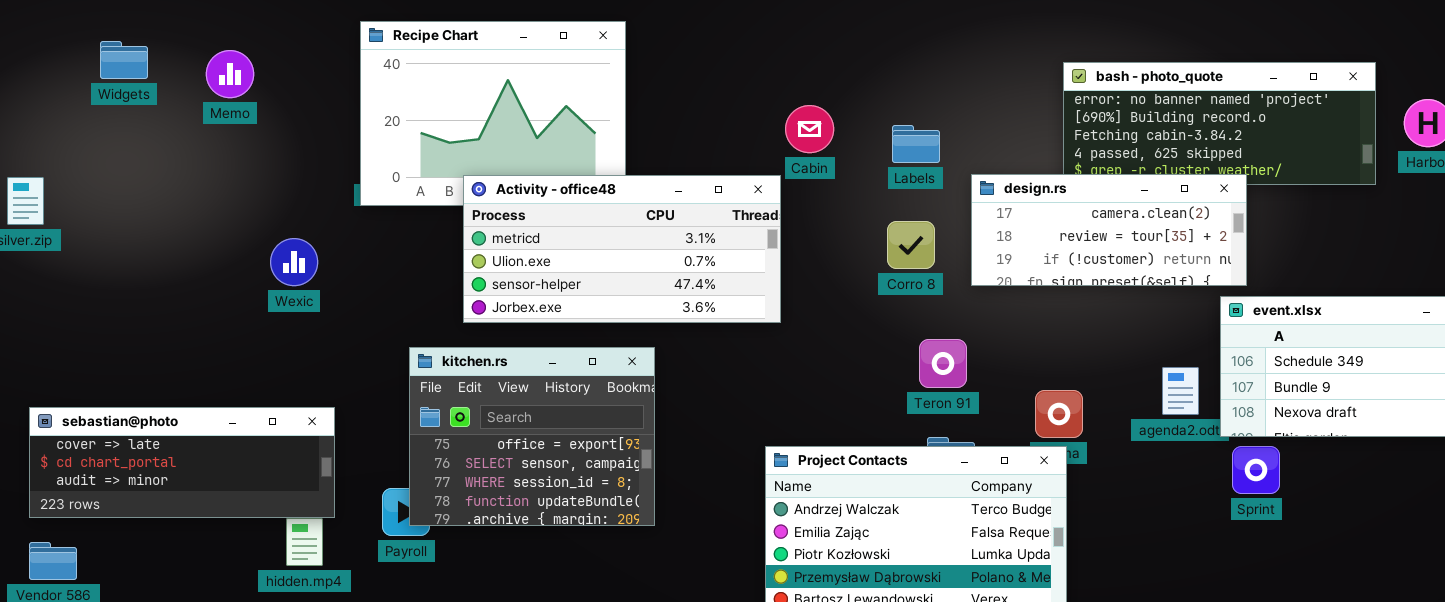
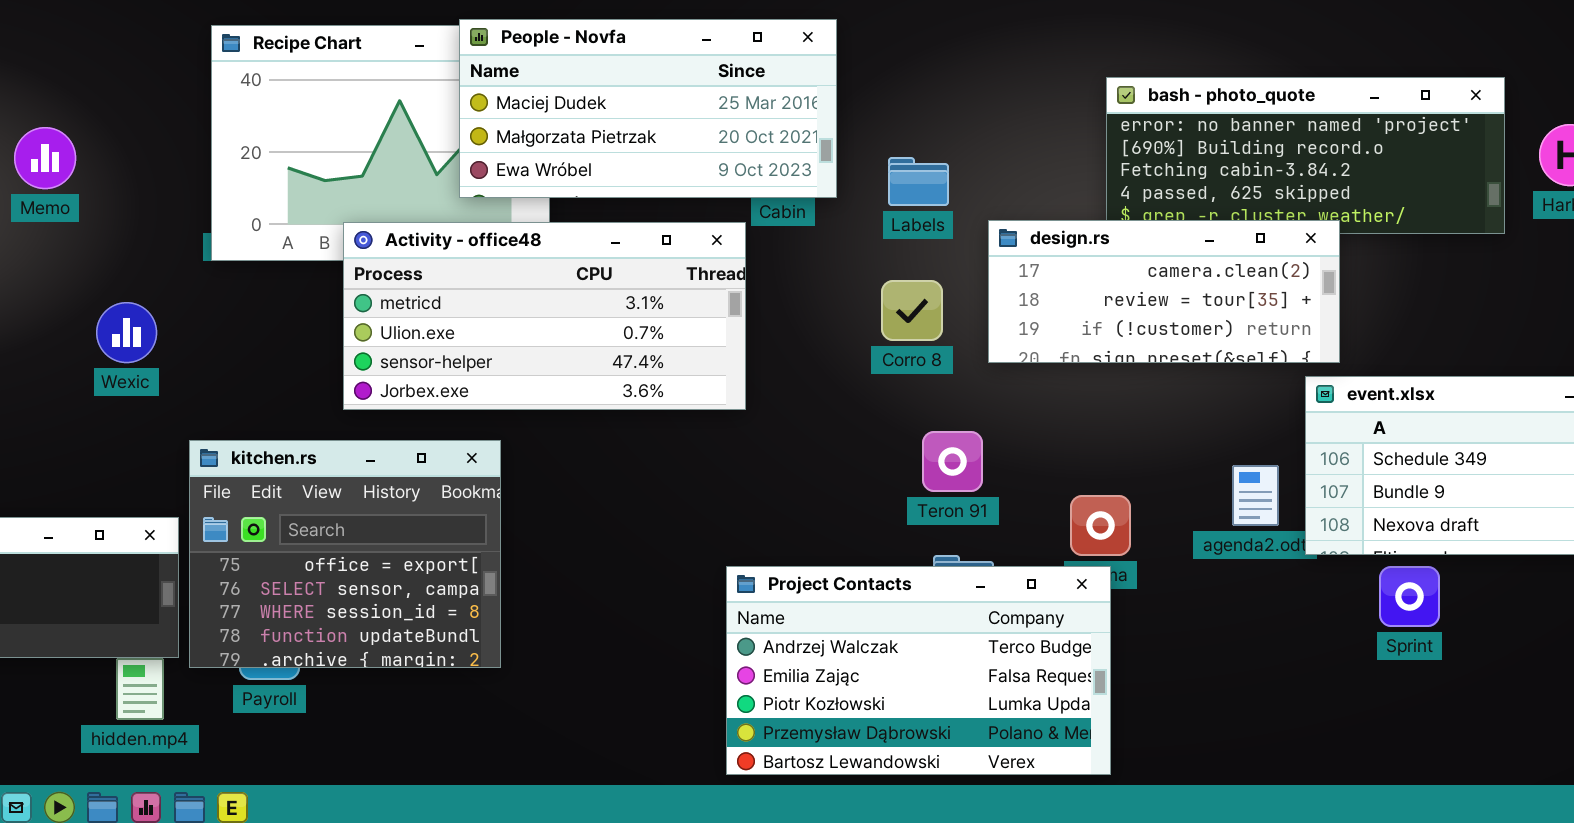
People - Novfa: none -> [459,19,837,198], opened
Memo: [206,50,254,98] -> [14,127,76,189], moved
kitchen.rs: [409,347,655,526] -> [189,440,501,668], moved
Sprint: [1232,446,1280,494] -> [1379,566,1440,627], moved

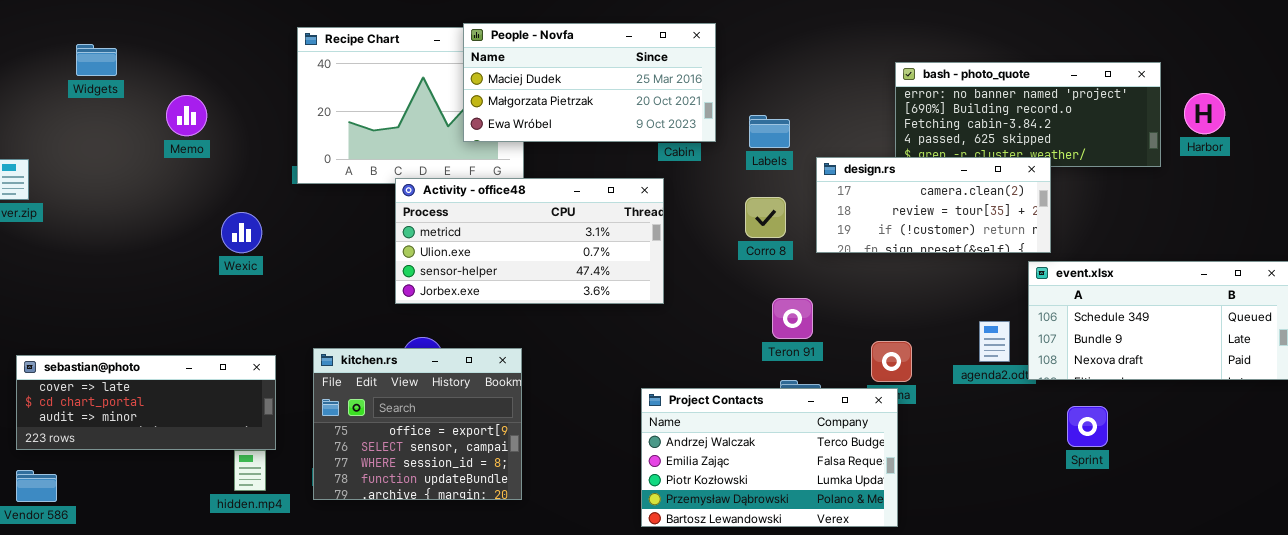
Activity - office48: [343,222,746,410] -> [395,178,664,304], moved
kitchen.rs: [189,440,501,668] -> [313,348,522,500], moved
Sprint: [1379,566,1440,627] -> [1067,406,1108,447], moved

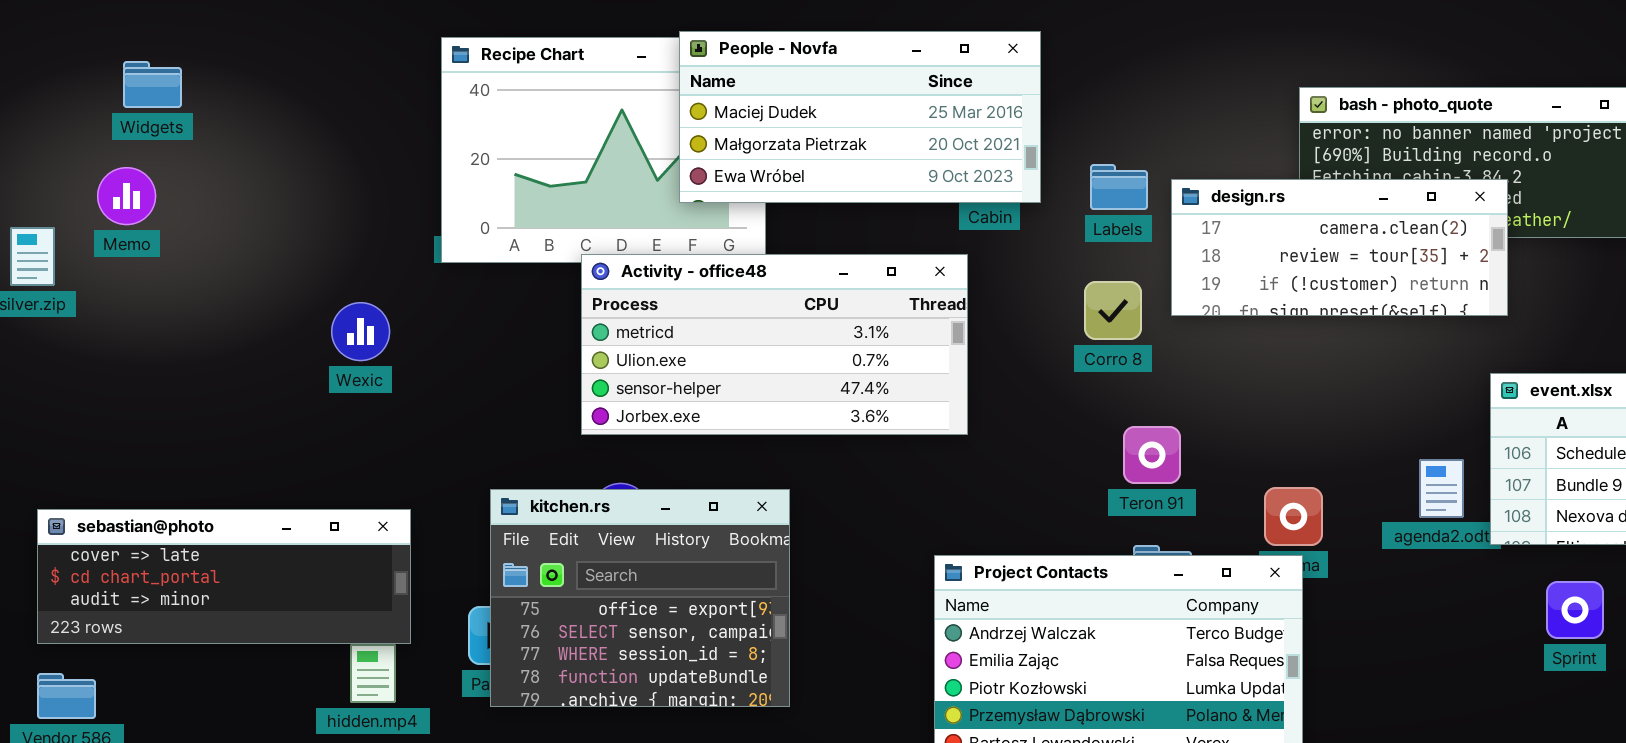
Memo: [166,95,207,136] -> [97,167,156,225], moved
design.rs: [816,157,1051,253] -> [1171,179,1508,316], moved
kitchen.rs: [313,348,522,500] -> [490,489,790,707], moved

